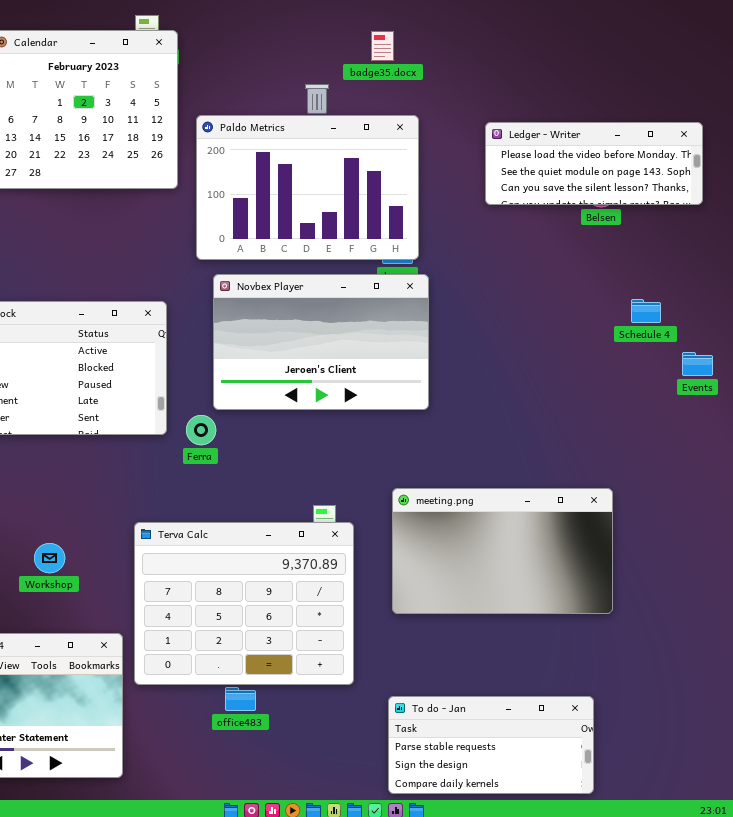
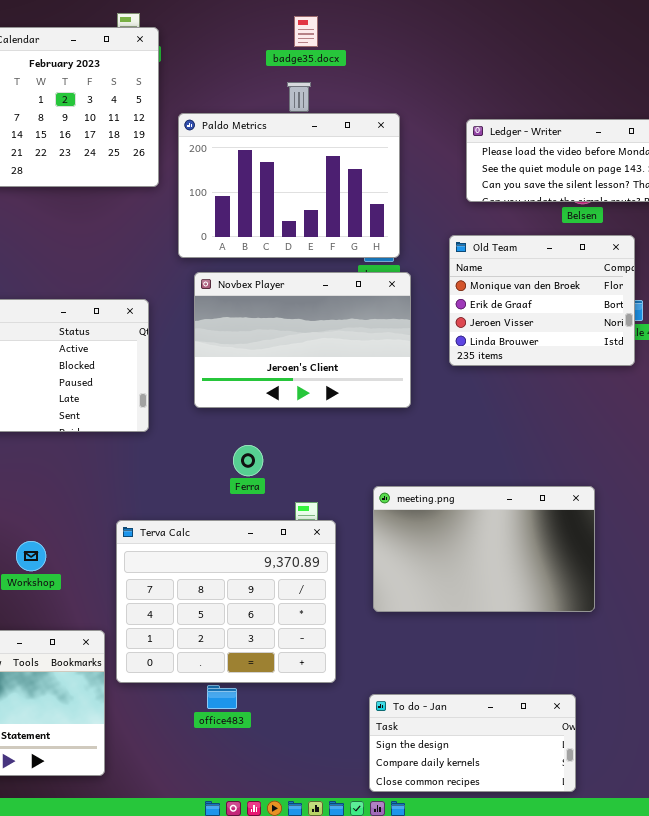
badge35.docx: [371,31,394,61] -> [294,16,318,47], moved
Old Team: none -> [449,235,635,366], opened
Ferra: [186,415,216,445] -> [233,445,263,476], moved
To do - Jan: [388,696,594,794] -> [369,694,576,792], scrolled down 1 row

